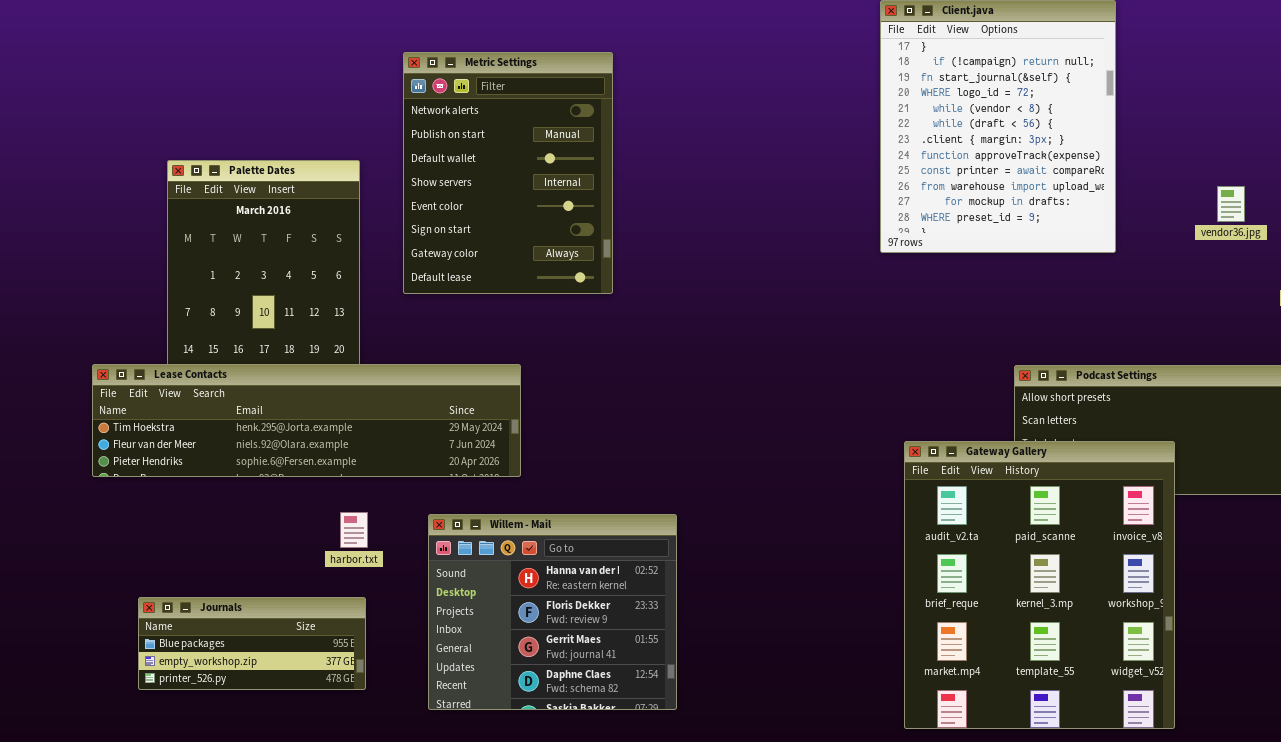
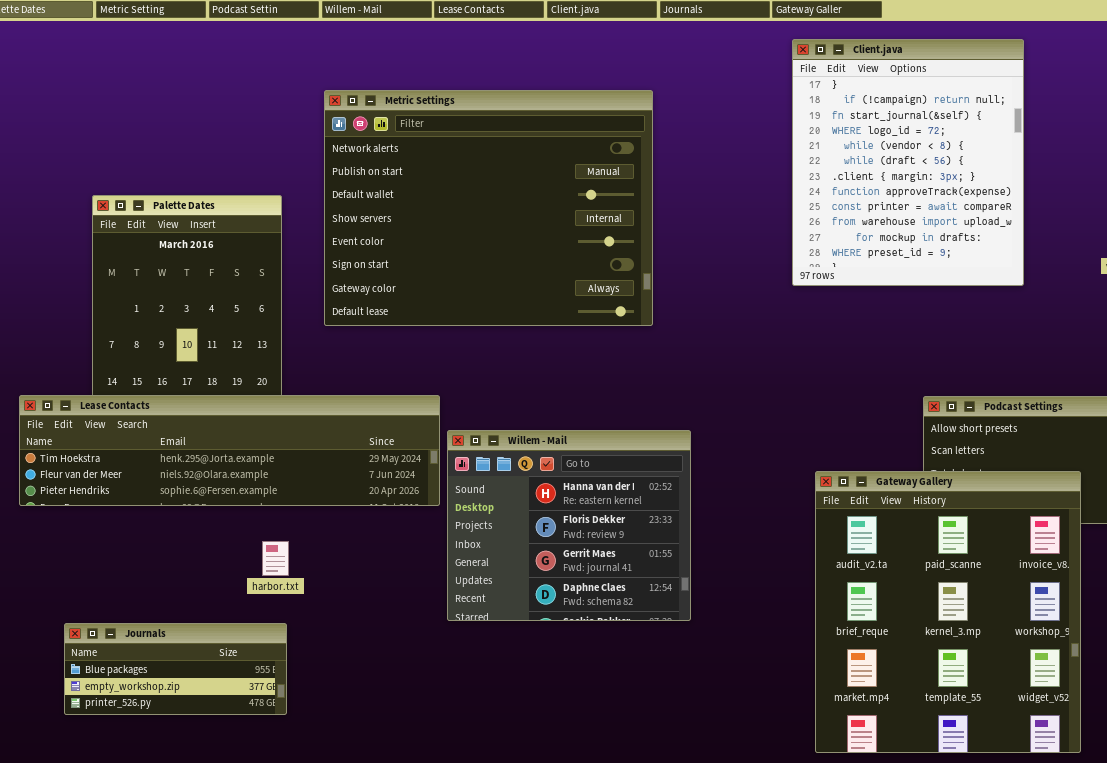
Metric Settings: [403,52,613,294] -> [324,90,653,326], resized
Willem - Mail: [428,514,677,710] -> [447,430,691,621], moved

